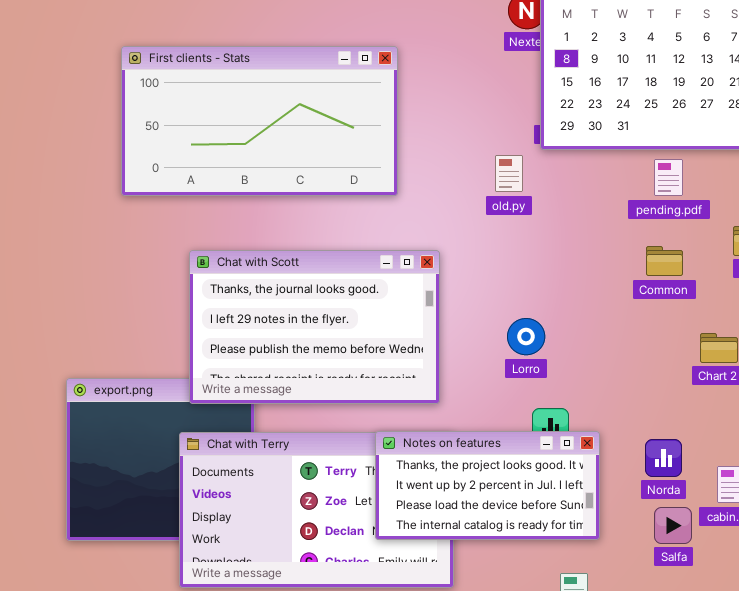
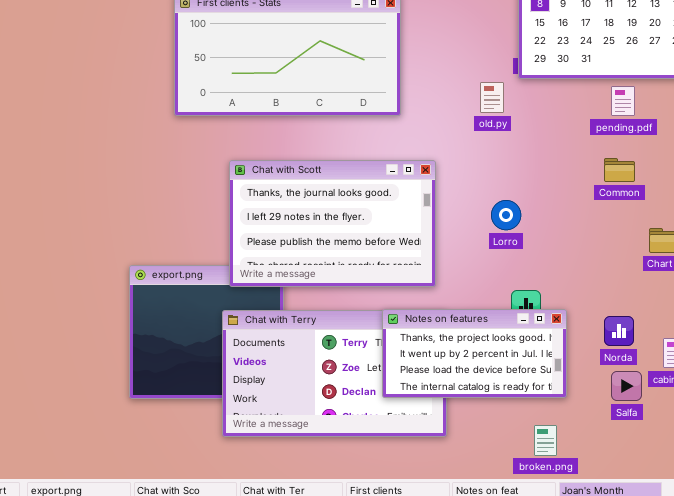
Lorro: [507,318,545,355] -> [491,200,521,230], moved

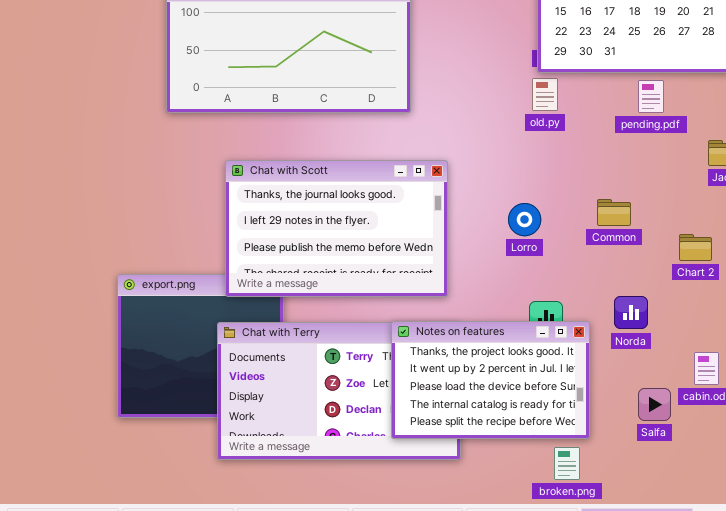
old.py: [480,82,504,113] -> [532,78,558,111], moved
Common: [604,158,635,182] -> [597,199,631,226], moved
Notes on features: [382,309,567,398] -> [391,321,590,439], resized
Norda: [604,316,634,346] -> [614,296,648,329], moved

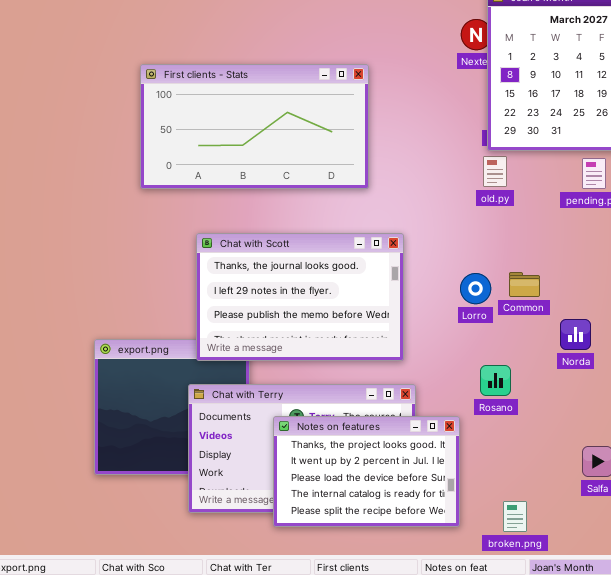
Common: [597,199,631,226] -> [509,272,540,297], moved
Norda: [614,296,648,329] -> [560,319,591,350], moved
Notes on features: [391,321,590,439] -> [273,416,460,527], moved

